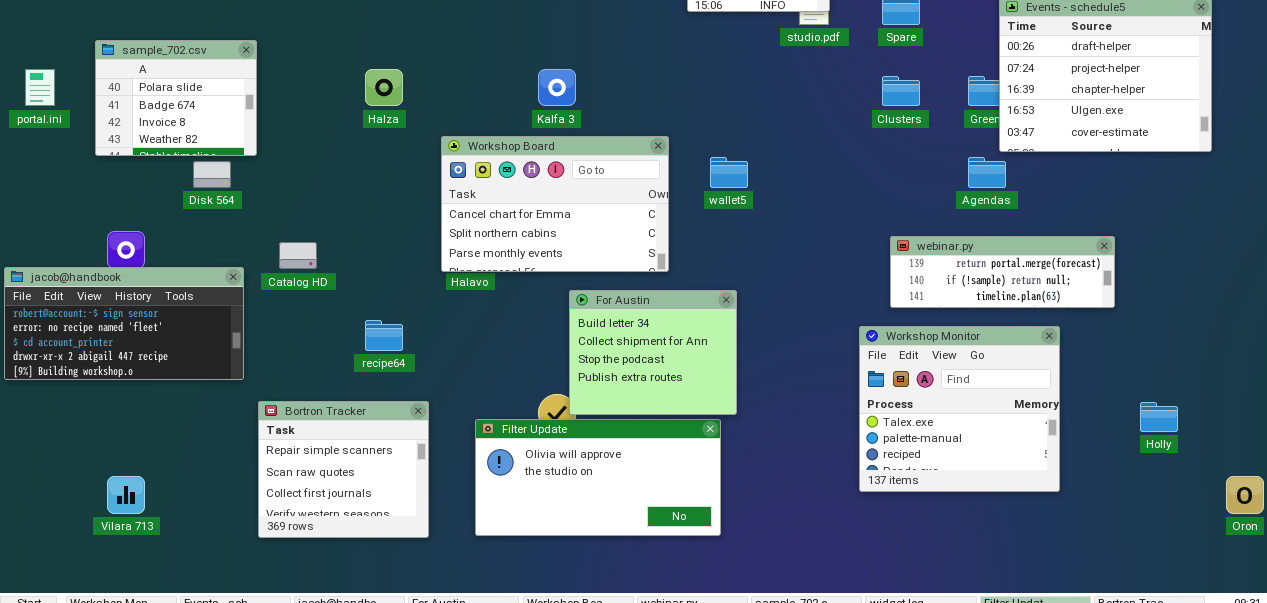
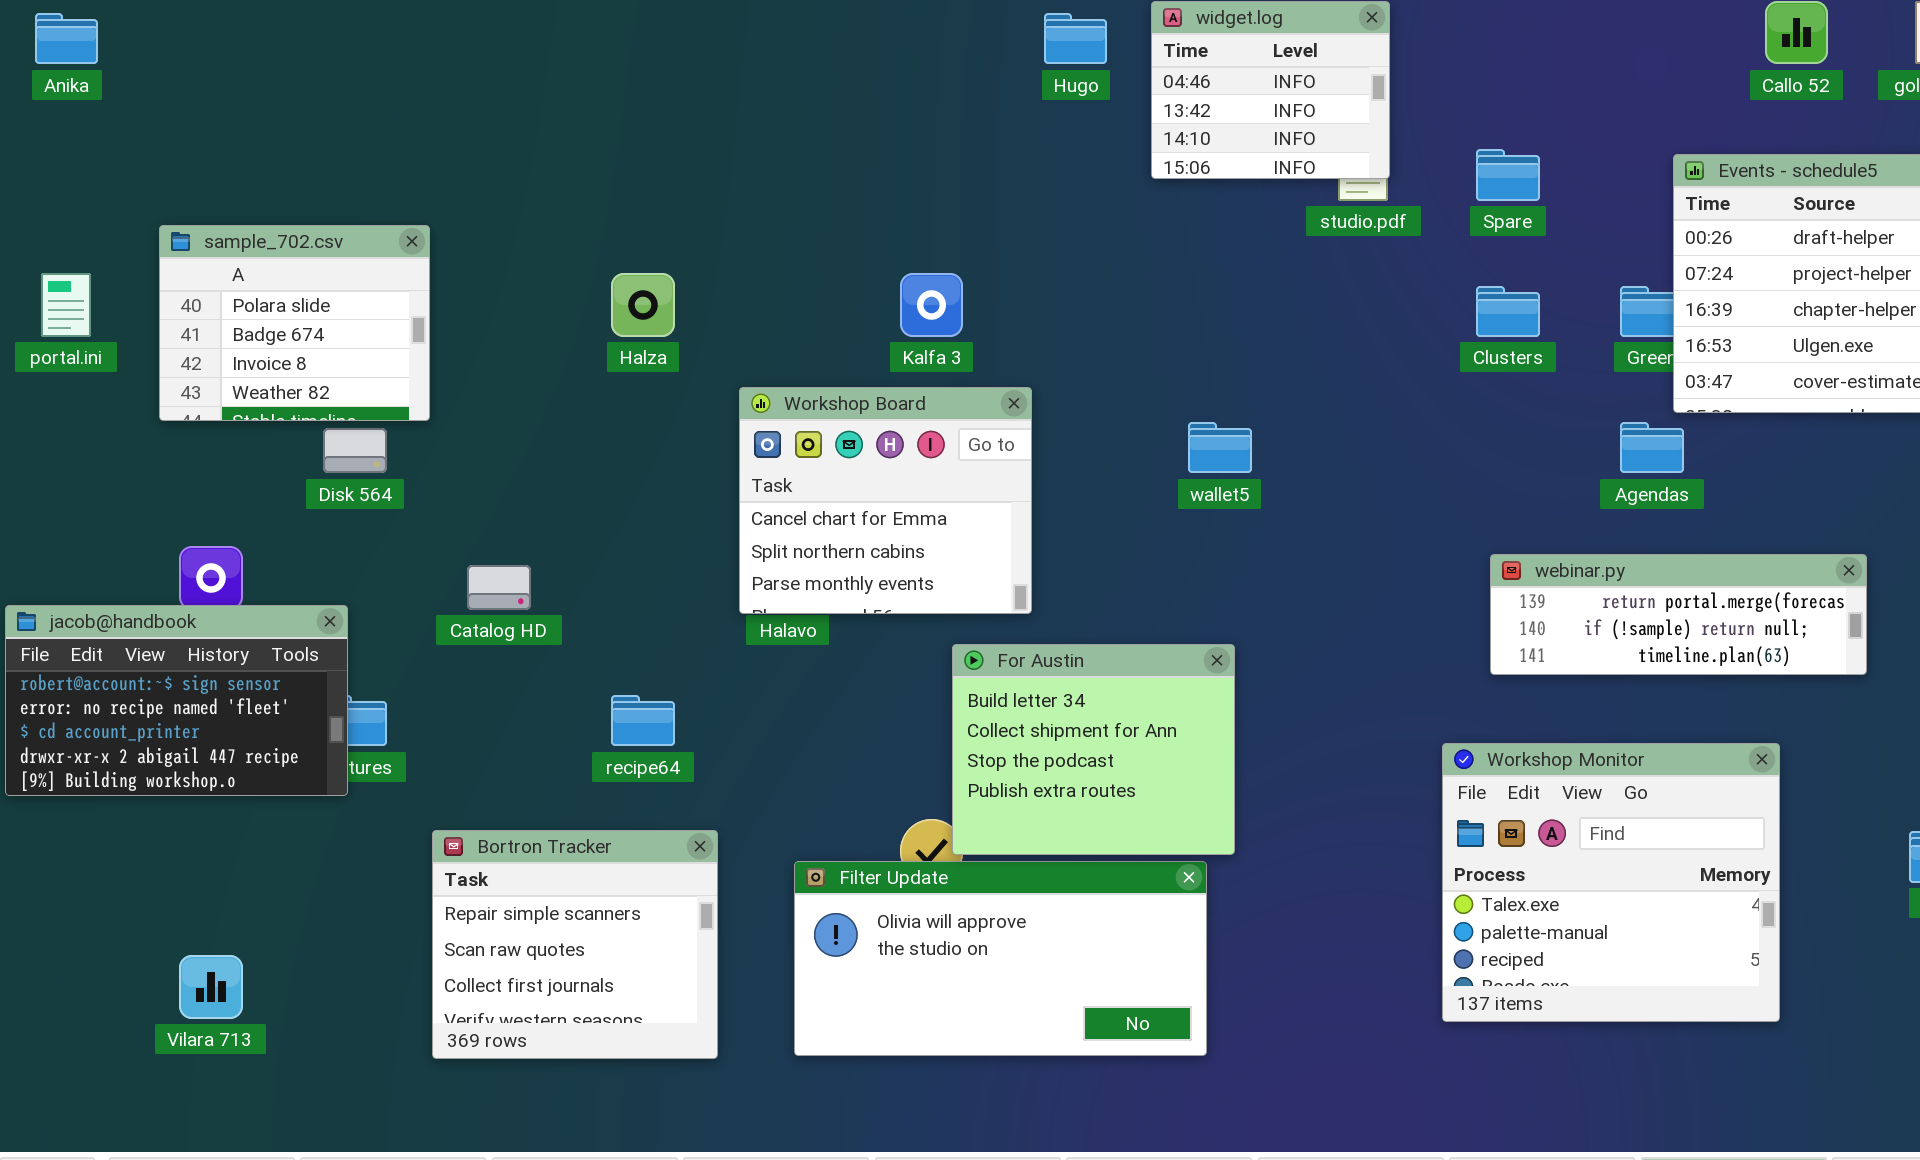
Workshop Board: [441,136,669,272] -> [739,387,1032,614], resized
jacob@handbook: [4,267,244,380] -> [5,605,348,796], resized
Workshop Monitor: [859,326,1060,492] -> [1442,743,1780,1022], moved

